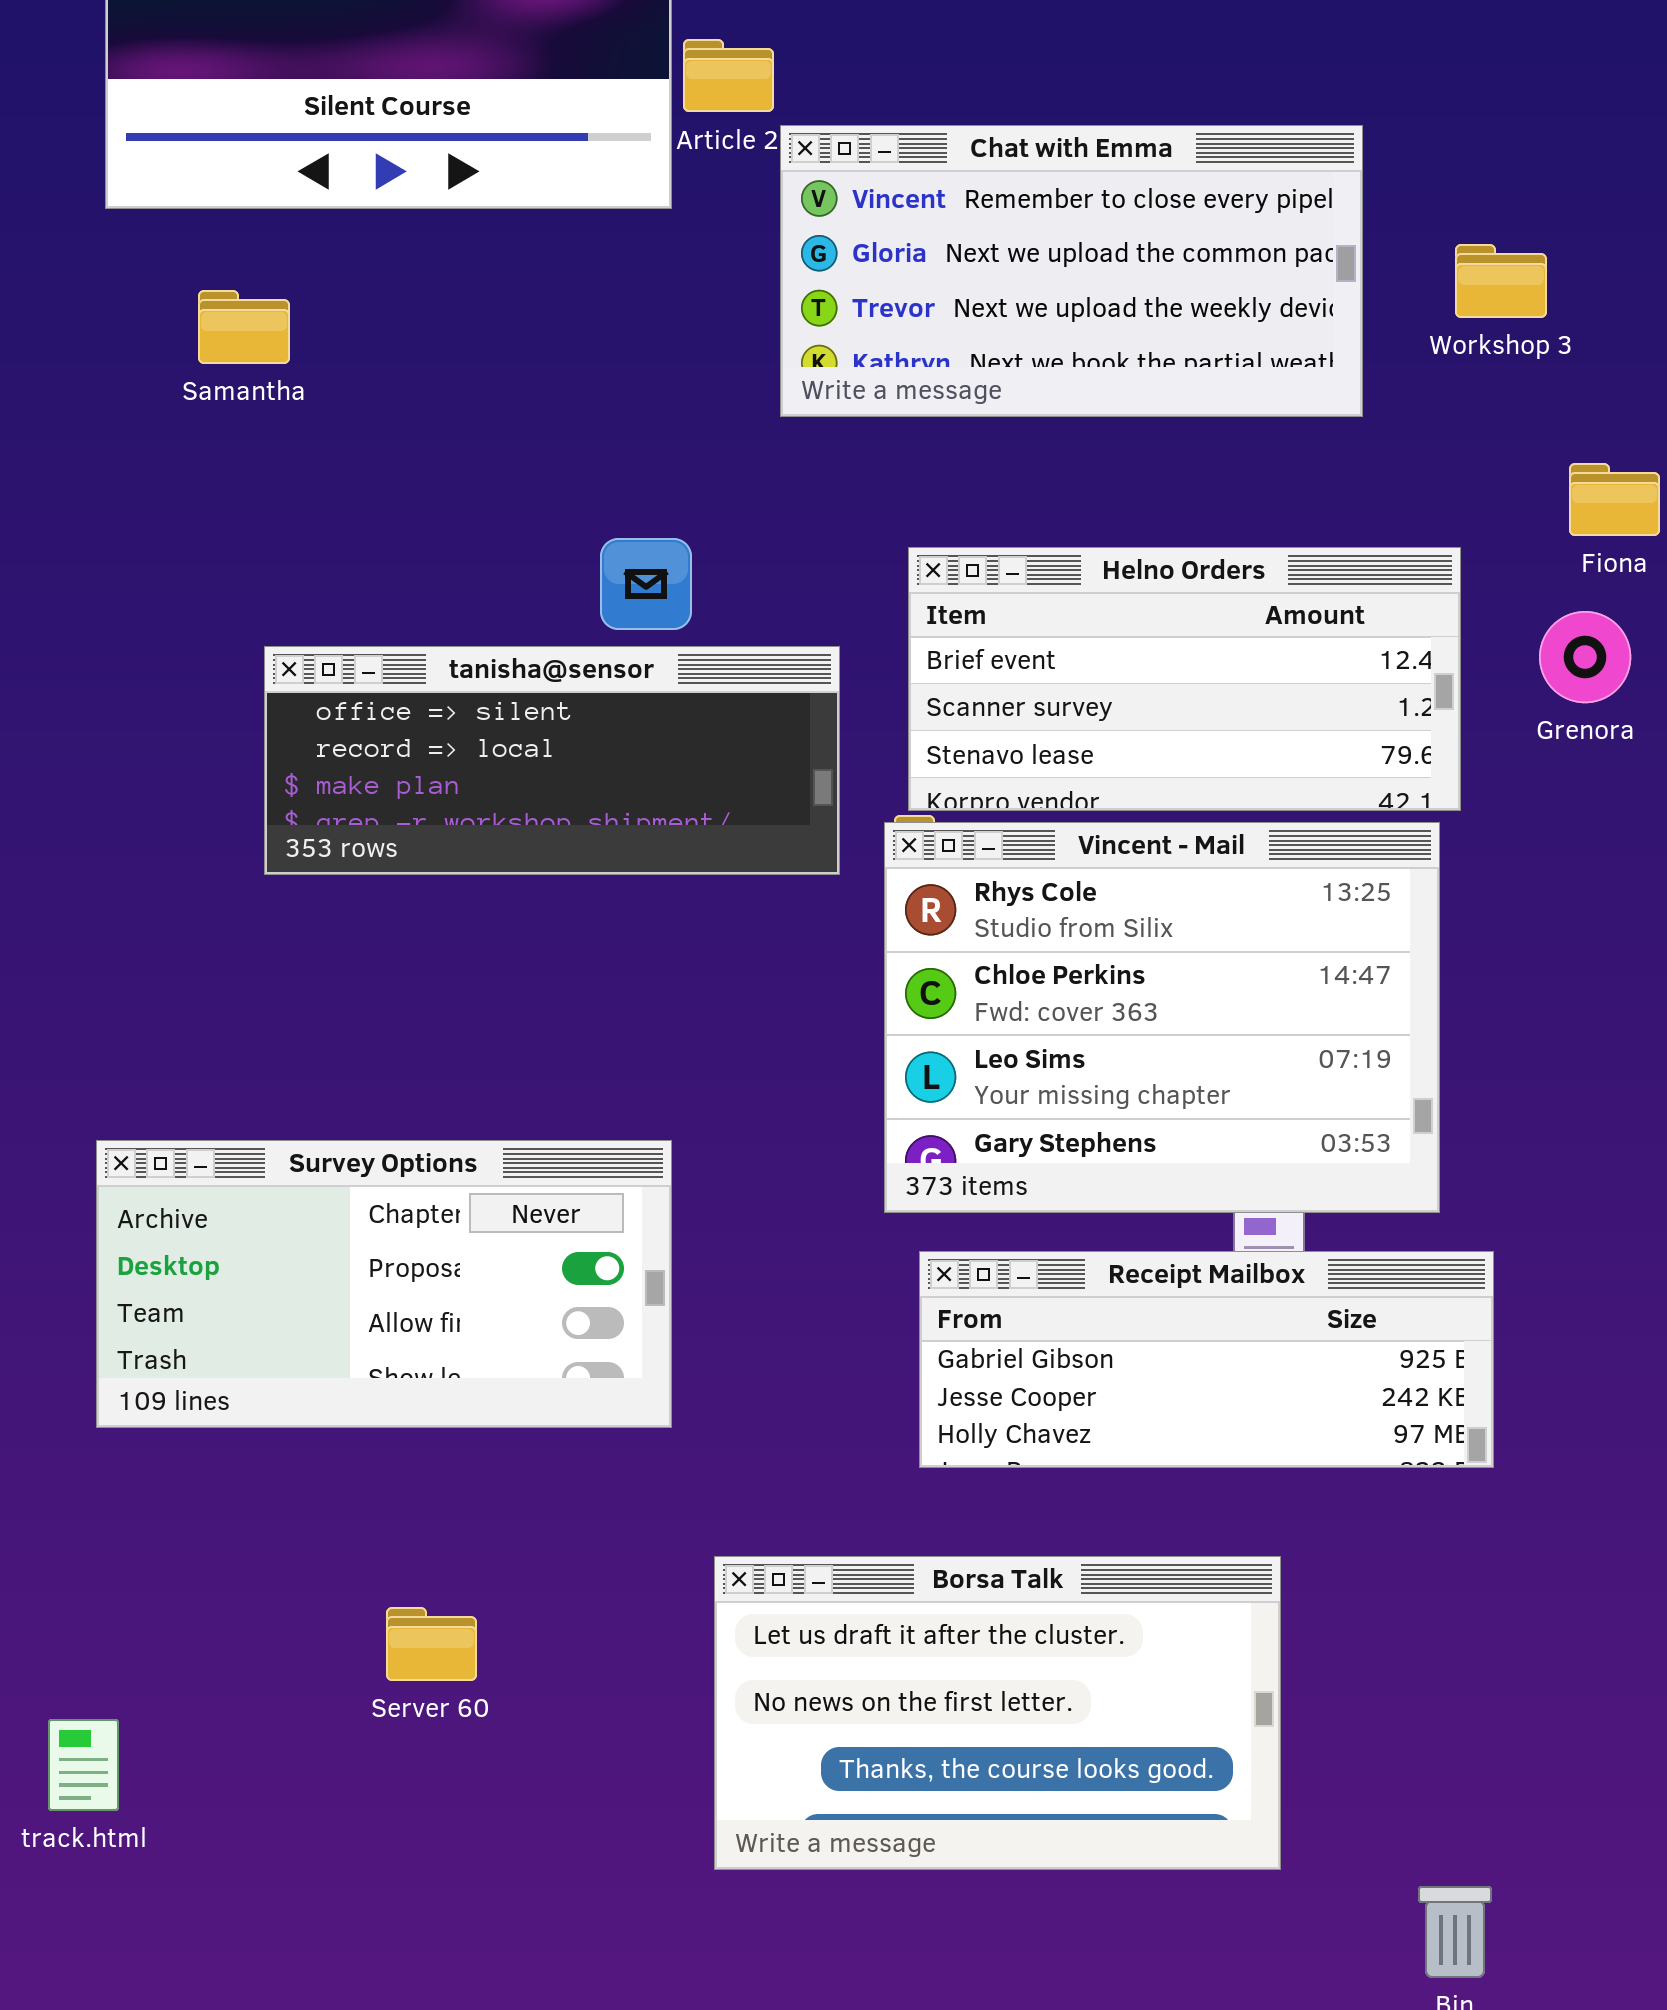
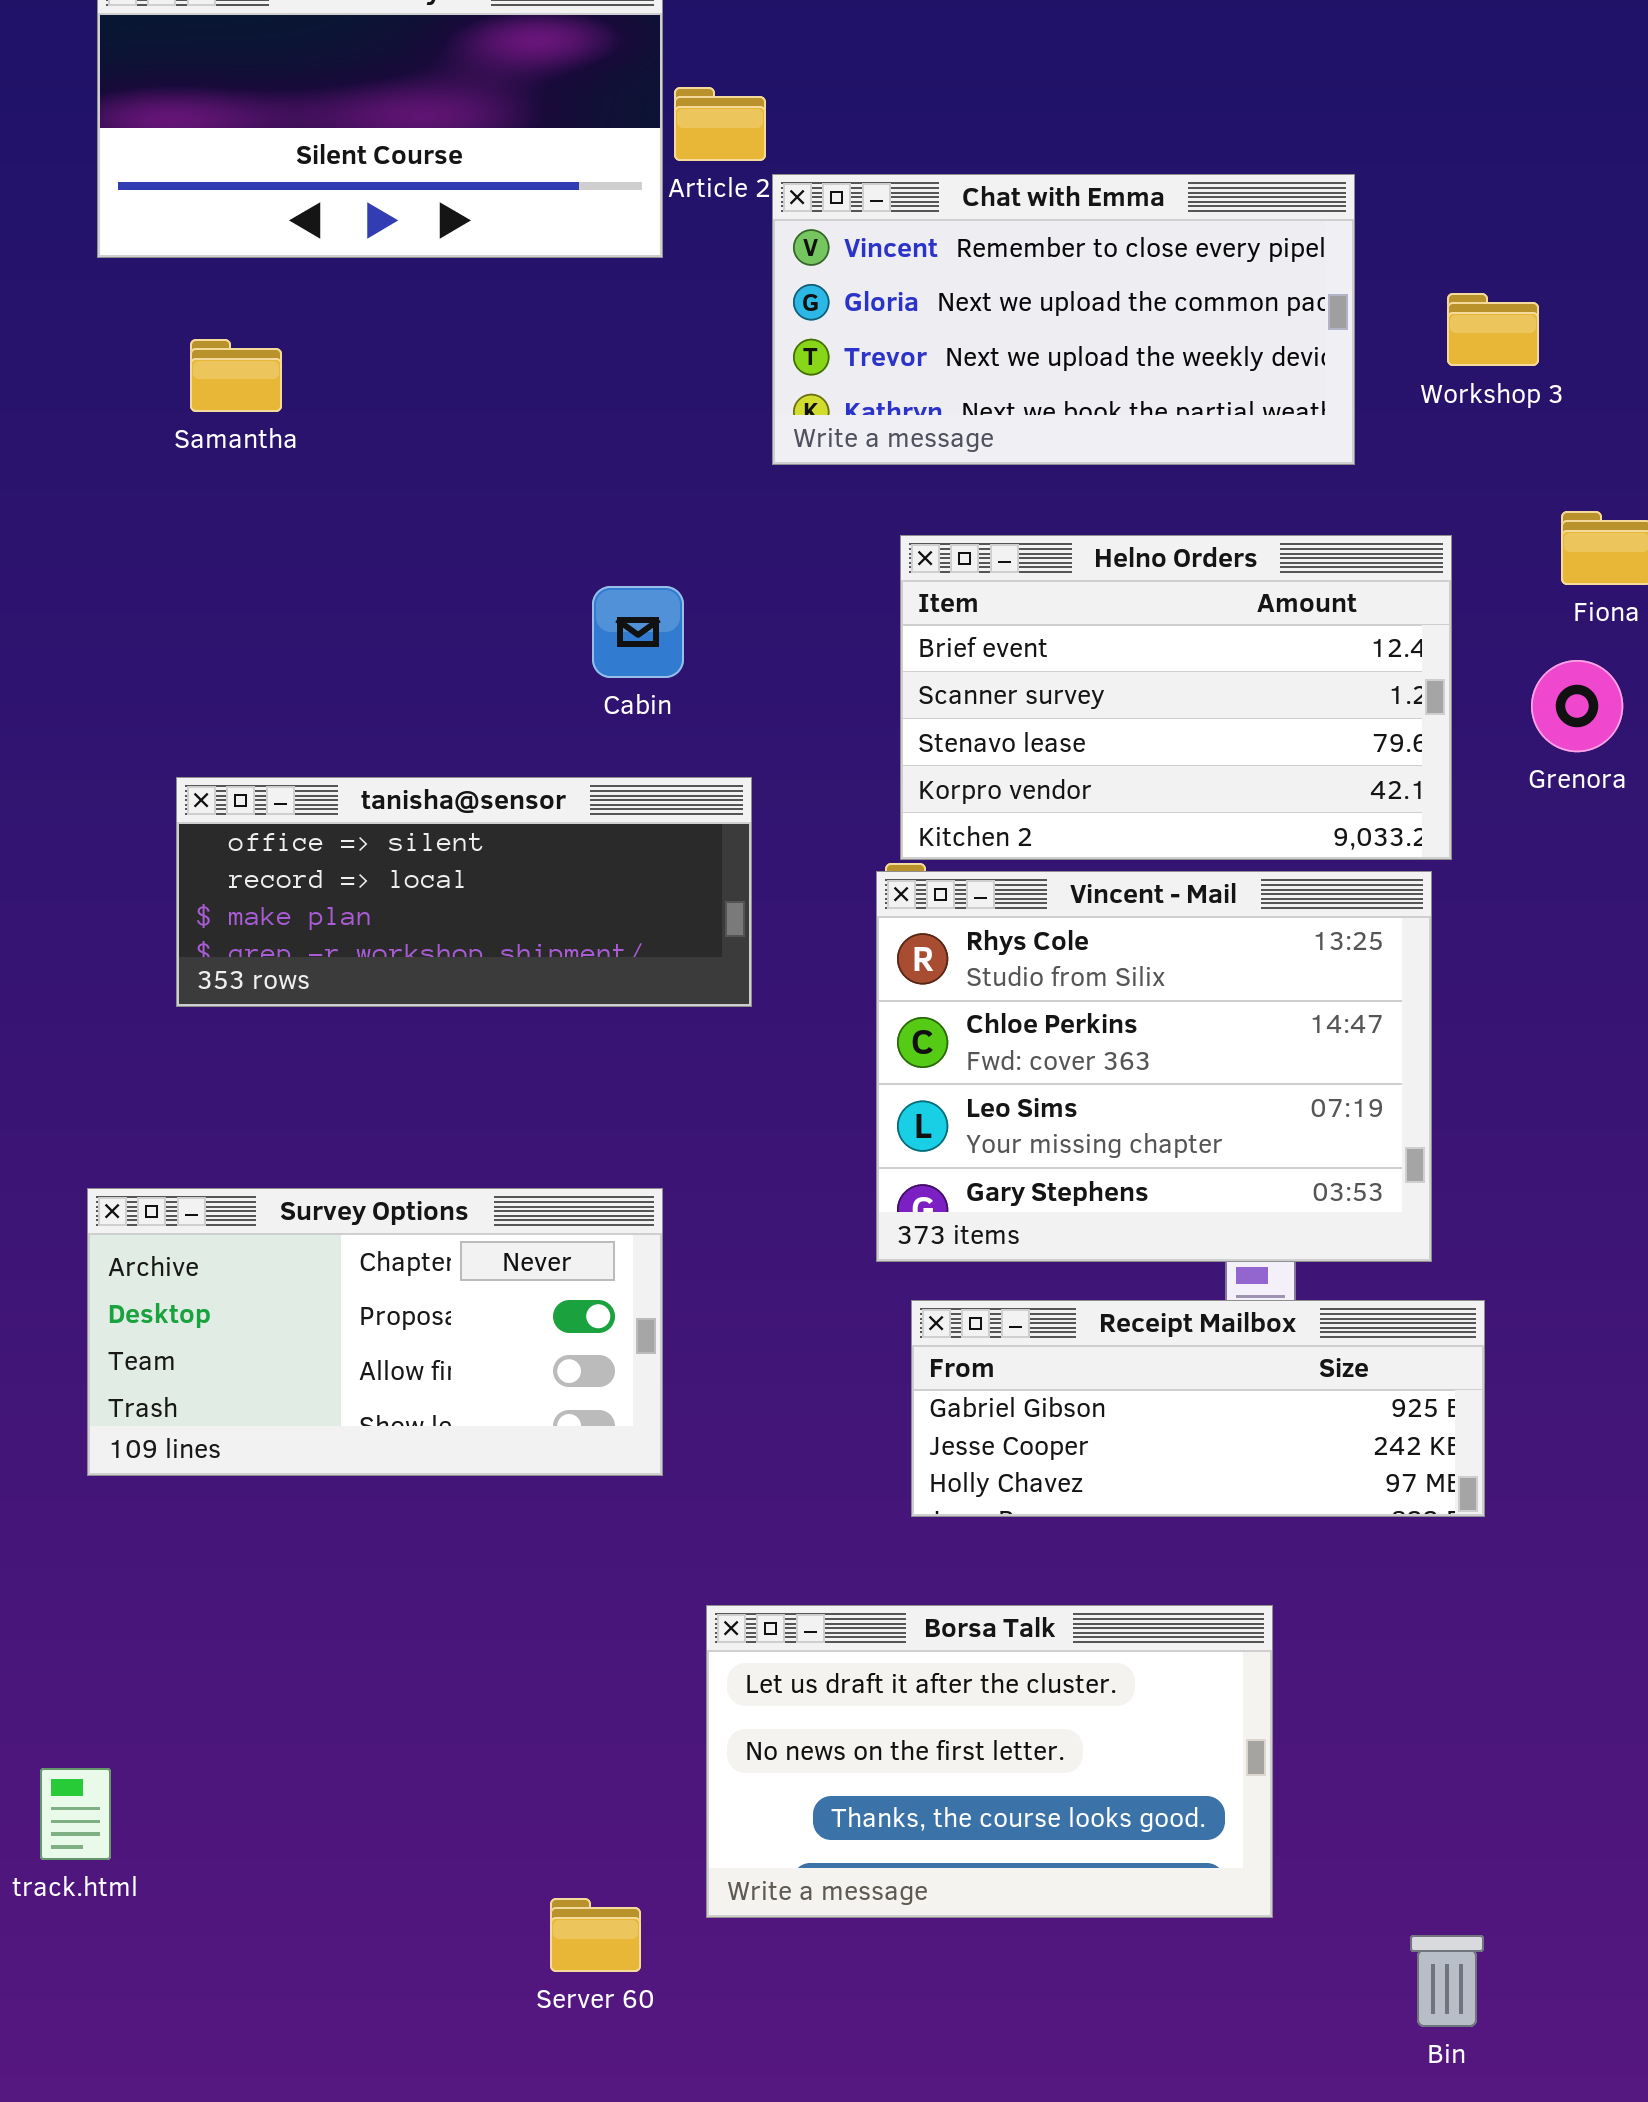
Helno Orders: [908,547,1461,811] -> [900,535,1452,860], resized
tanisha@sensor: [264,646,840,875] -> [176,777,752,1007], moved
Server 60: [386,1607,477,1681] -> [550,1898,641,1972], moved

